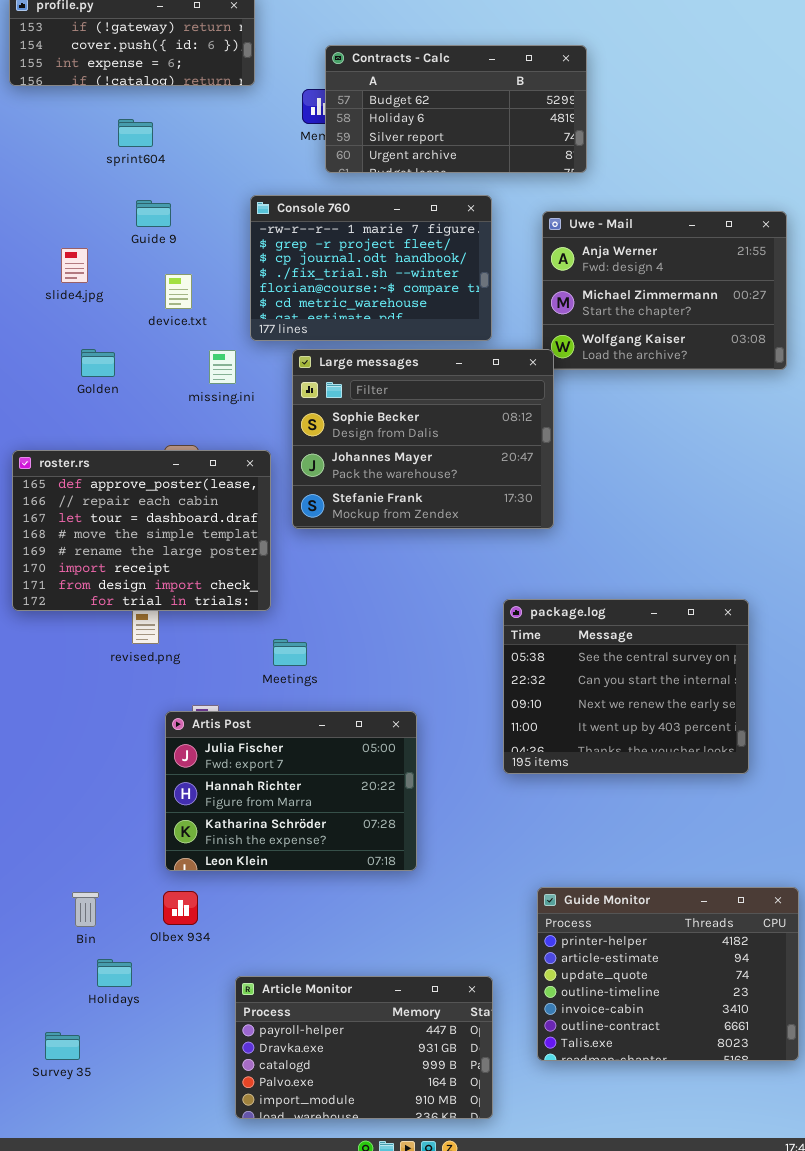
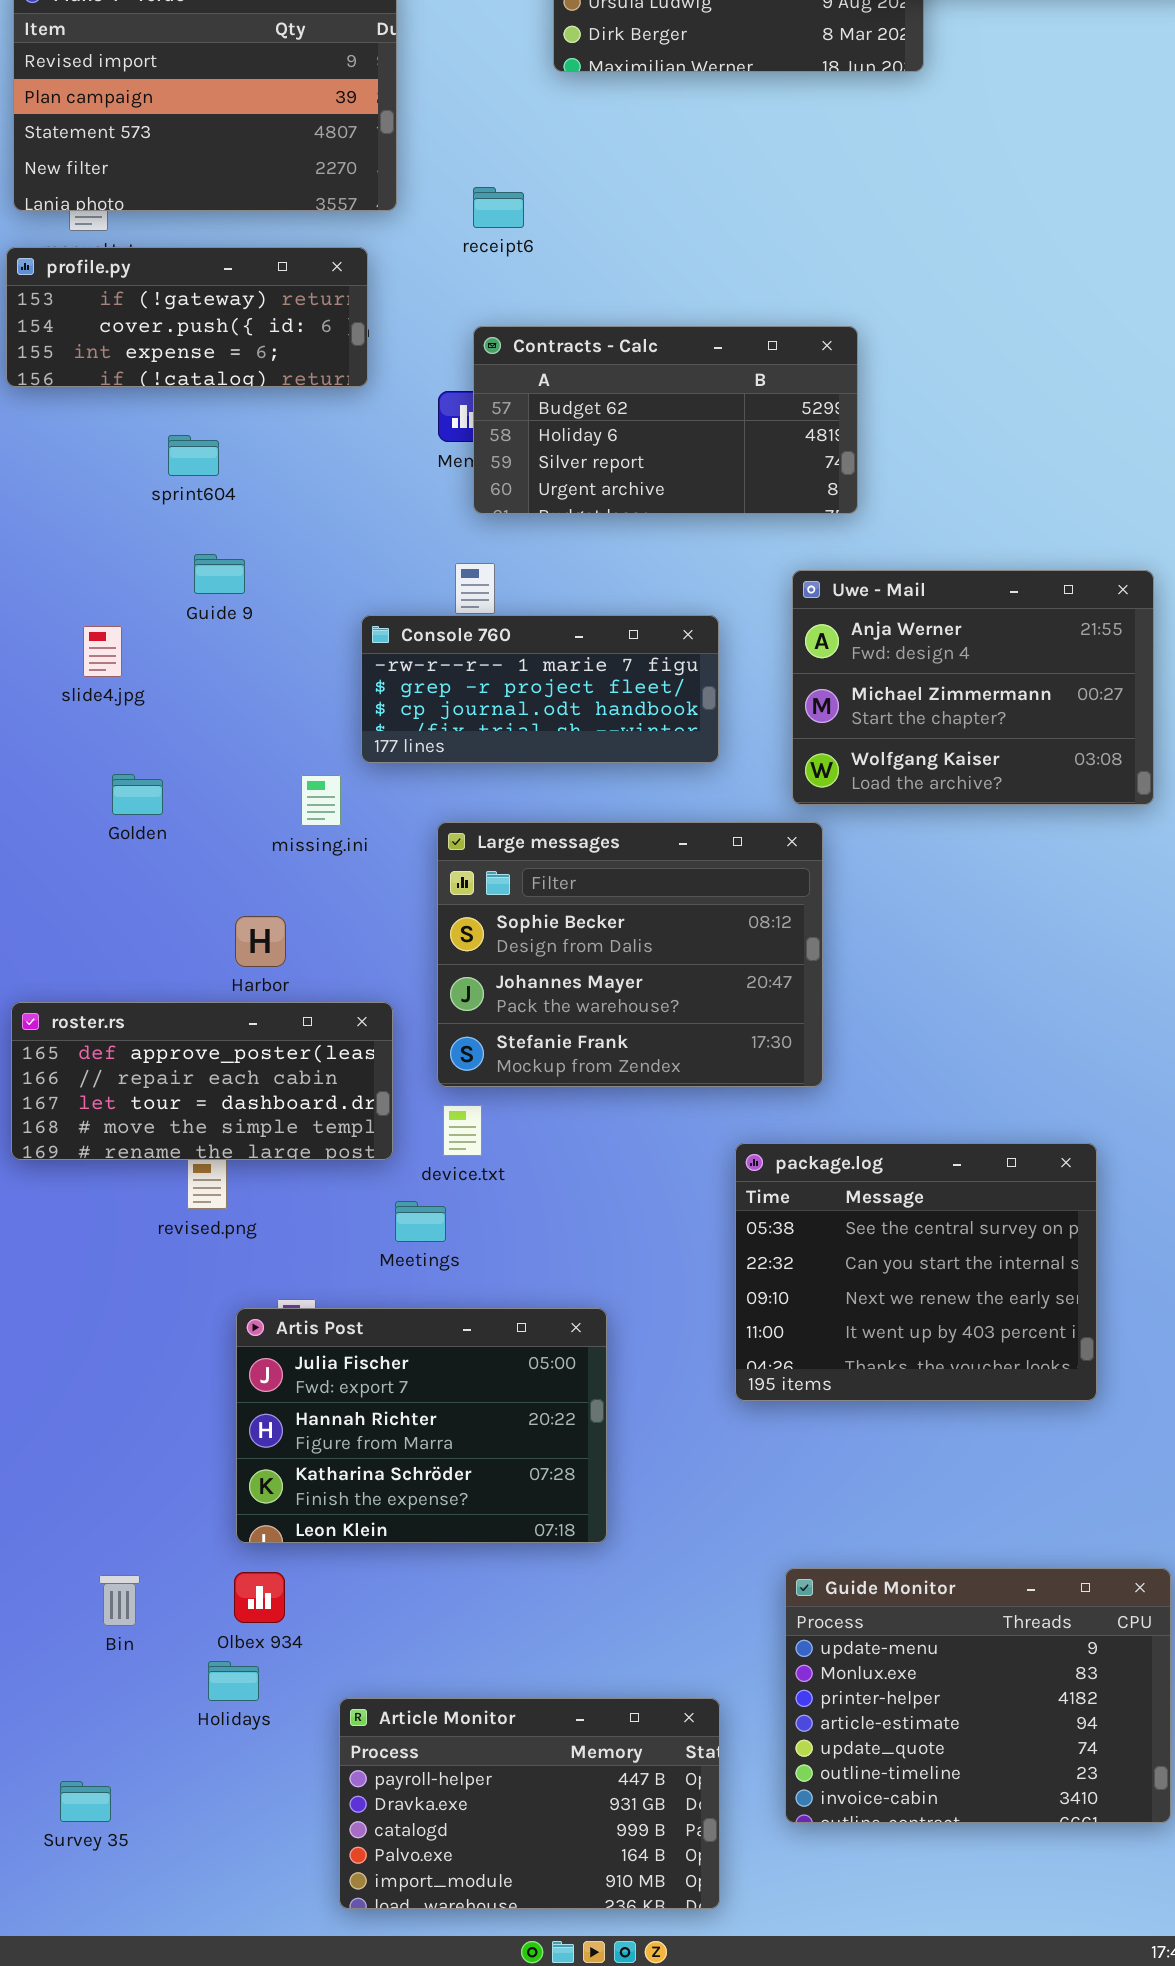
Console 760: [250,195,492,341] -> [361,615,719,763], resized
device.txt: [165,274,192,309] -> [443,1105,482,1156], moved
Large messages: [292,349,554,529] -> [437,822,823,1087], moved
roster.rs: [12,450,271,611] -> [11,1002,393,1160], resized
Guide Monitor: [537,887,799,1061] -> [785,1568,1171,1823], scrolled up 2 rows
Holidays: [97,959,132,987] -> [208,1661,259,1701], moved

